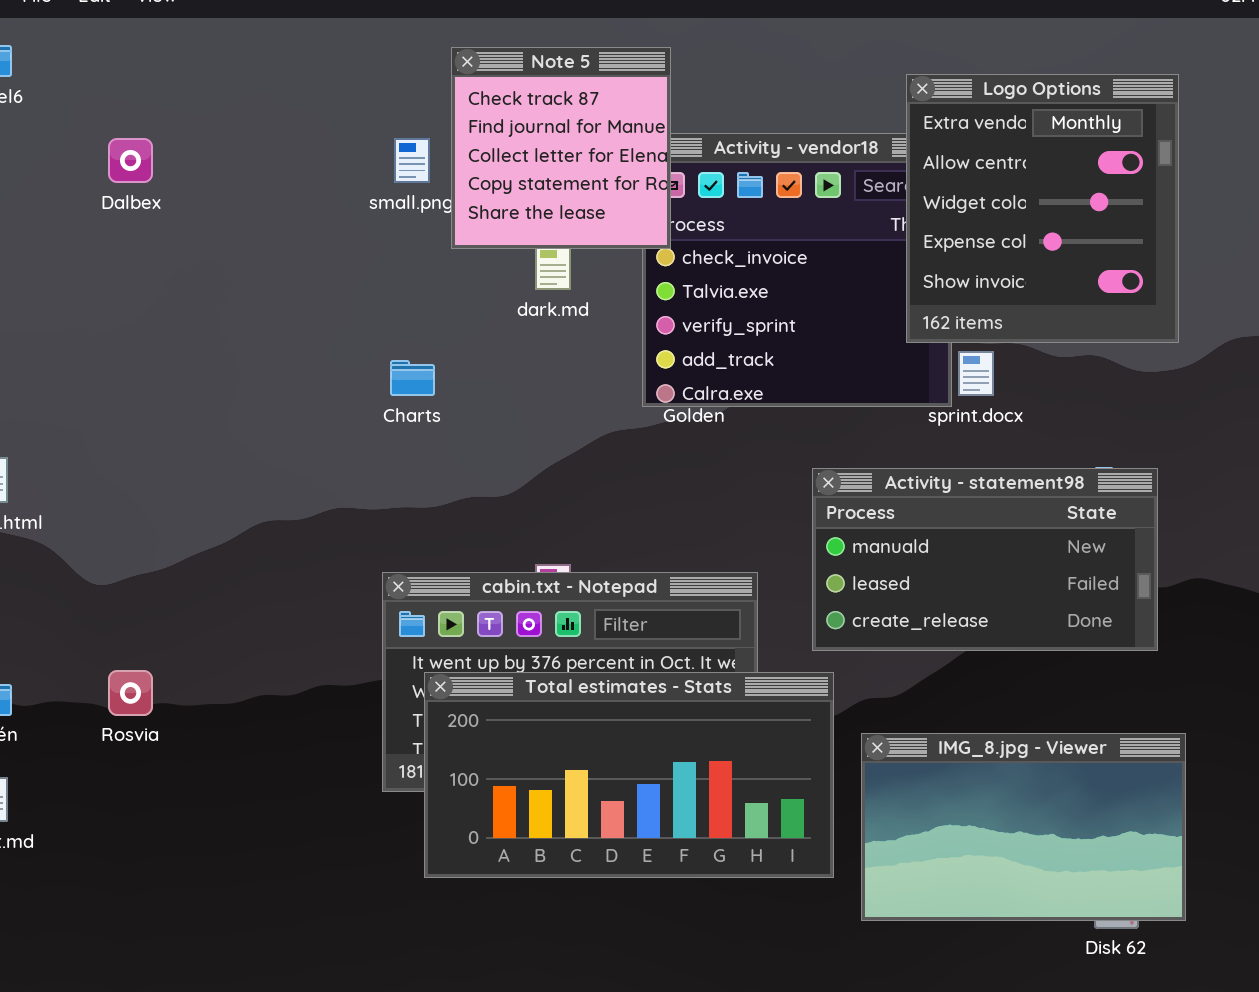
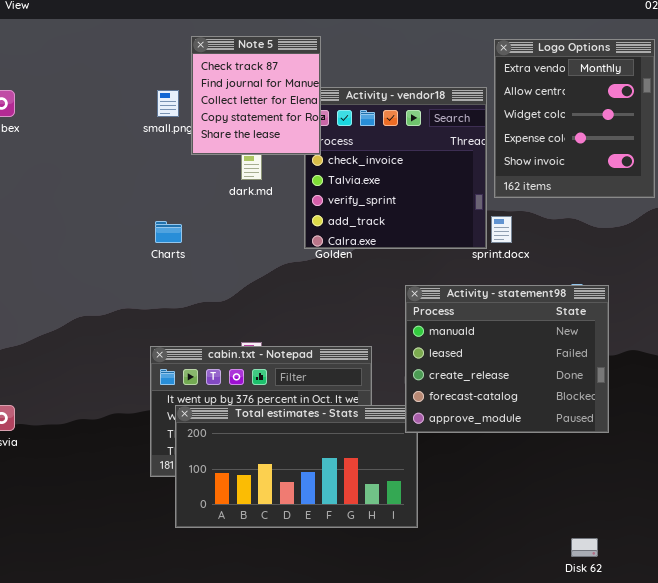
Logo Options: [906,74,1179,343] -> [494,39,655,198], moved
Activity - statement98: [812,468,1158,651] -> [405,285,609,433], resized
IMG_8.jpg - Viewer: [861,733,1186,921] -> none, closed

